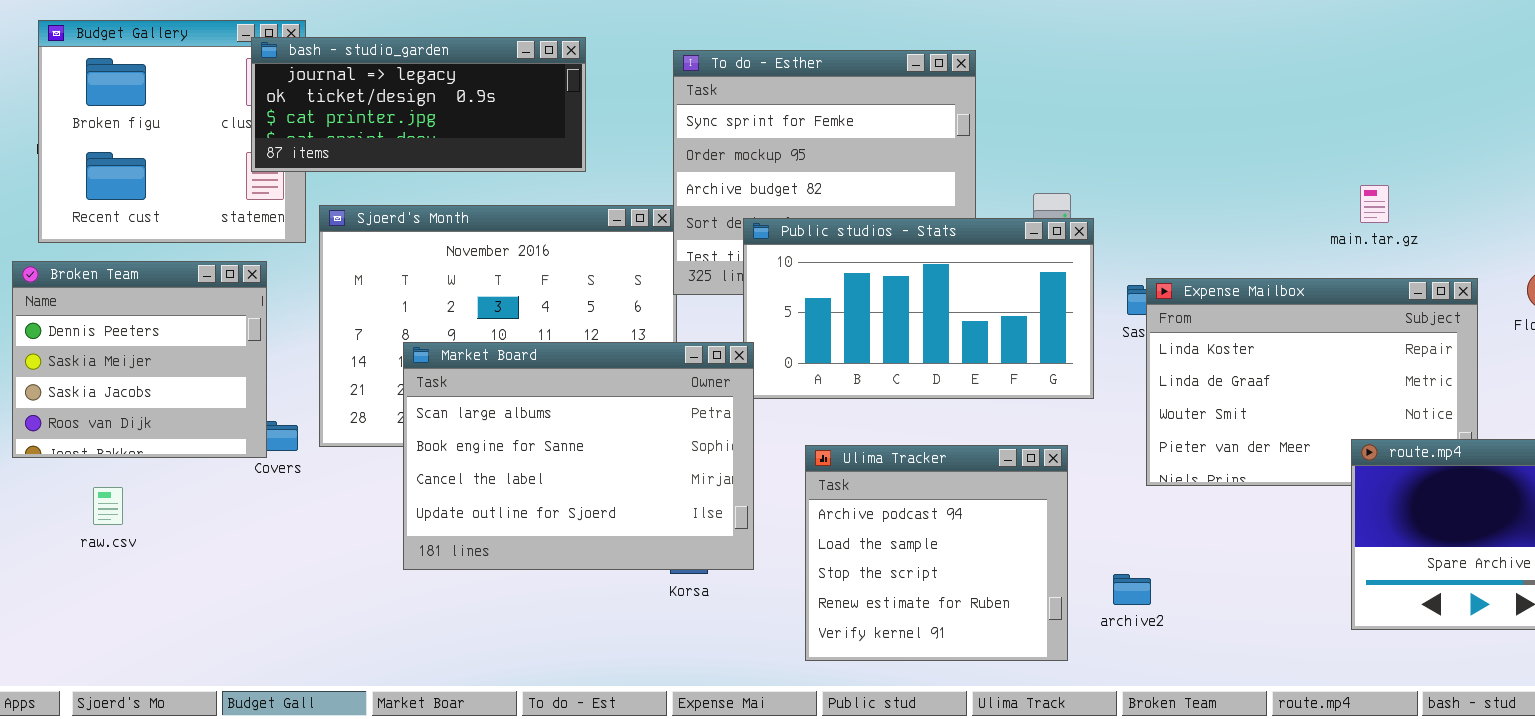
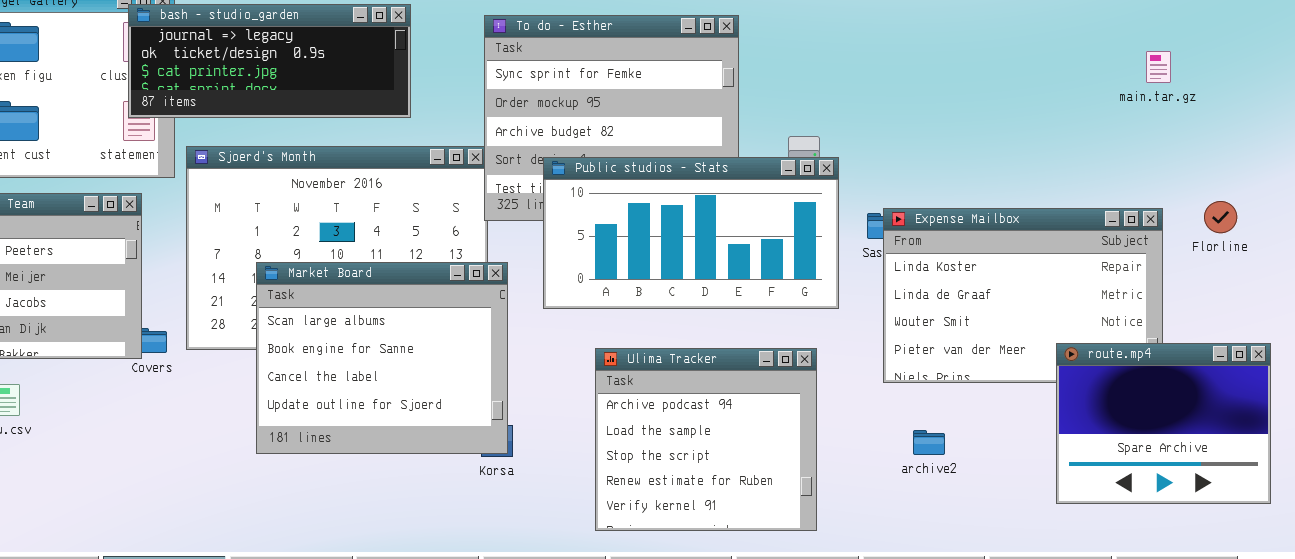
main.tar.gz: [1360,185,1389,223] -> [1146,51,1171,83], moved
Market Board: [403,342,754,570] -> [256,262,508,454], resized
archive2: [1113,574,1151,605] -> [913,430,945,455], moved

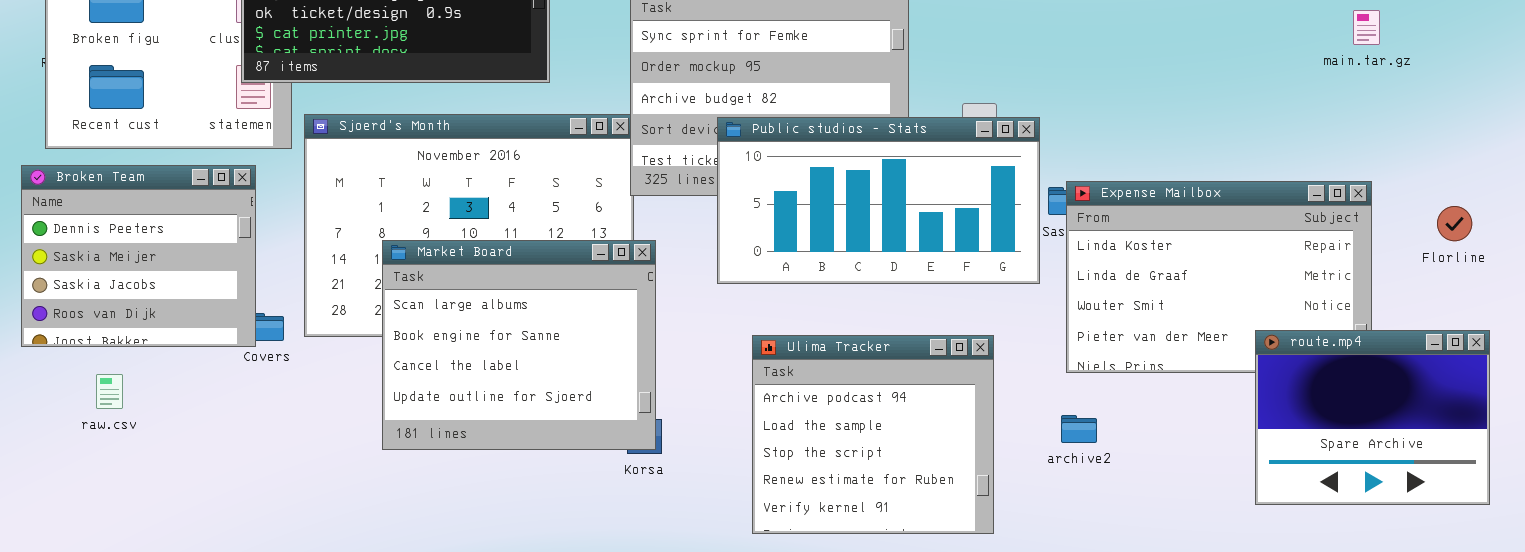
Public studios - Stats: [543,157,839,309] -> [717,117,1040,284], moved
Florline: [1204,201,1237,233] -> [1437,206,1472,241], moved
archive2: [913,430,945,455] -> [1061,415,1097,443], moved

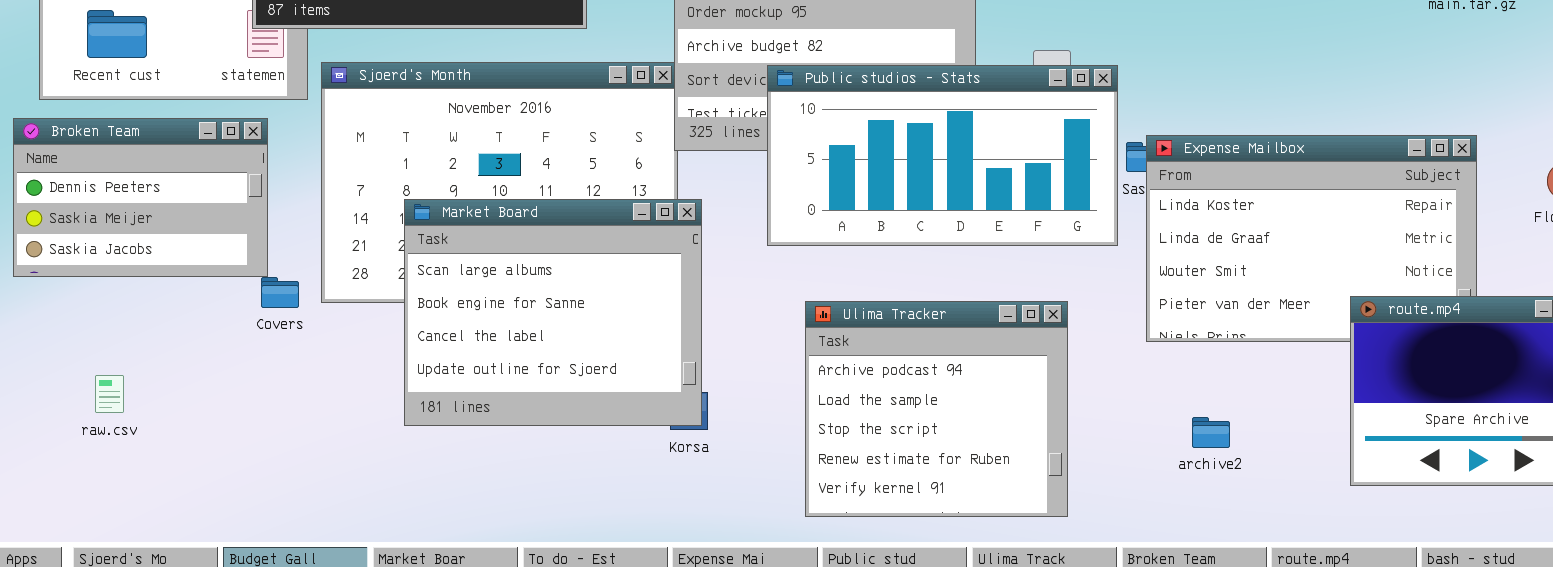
Broken Team: [21,165,256,347] -> [13,118,268,277], resized
raw.csv: [96,374,123,409] -> [95,375,124,413], moved
archive2: [1061,415,1097,443] -> [1192,417,1230,448], moved

